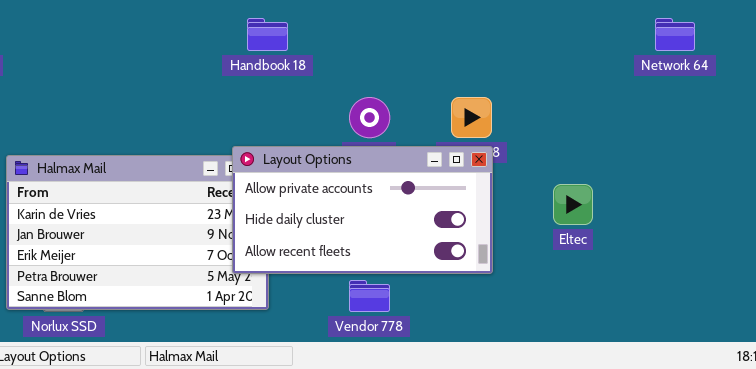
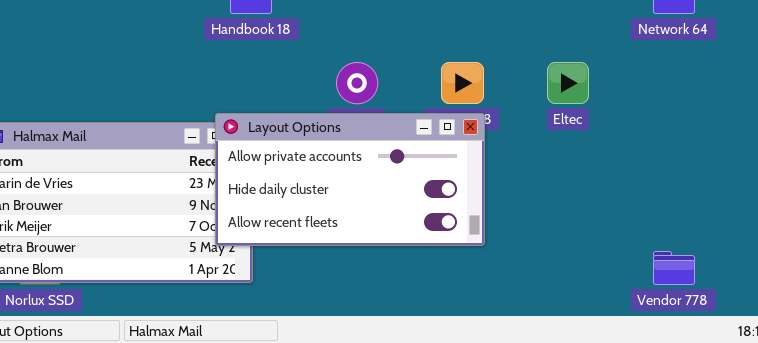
Eltec: [553,184,593,225] -> [547,62,589,104], moved
Vendor 778: [349,280,390,312] -> [653,251,695,285], moved

